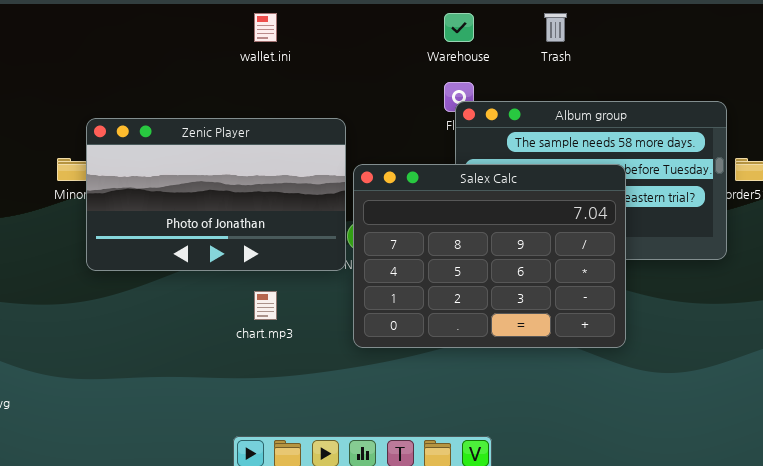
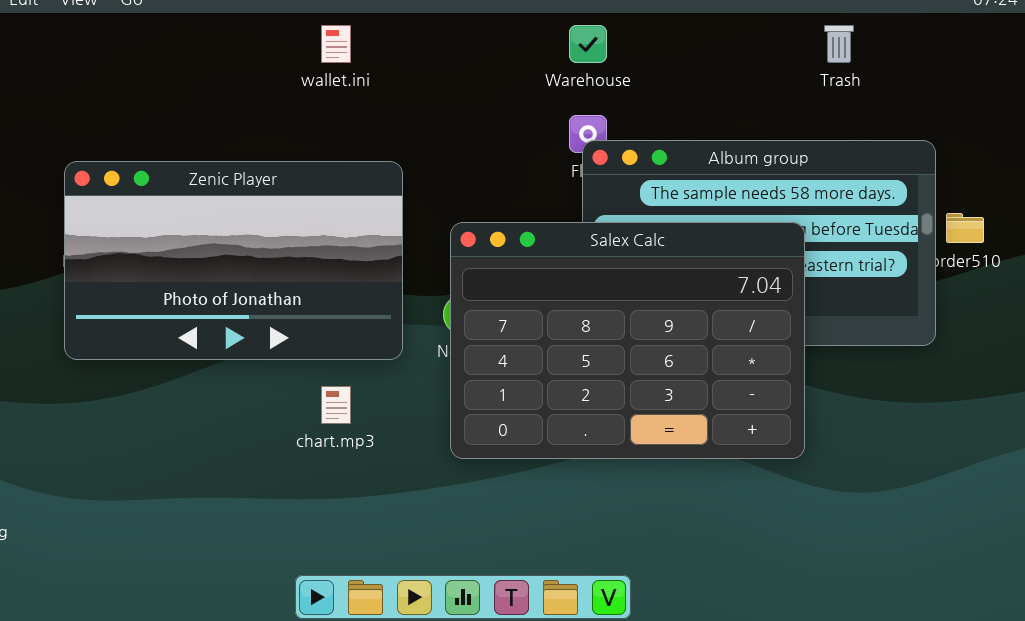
Trash: [544,13,567,42] -> [824,25,854,63], moved
Zenic Player: [86,118,346,271] -> [64,161,403,360], moved

